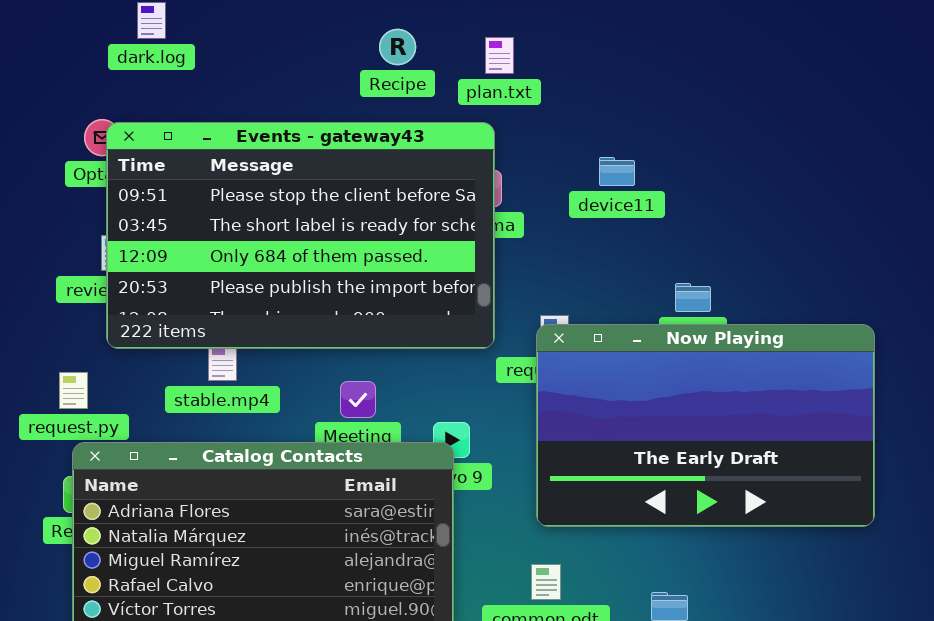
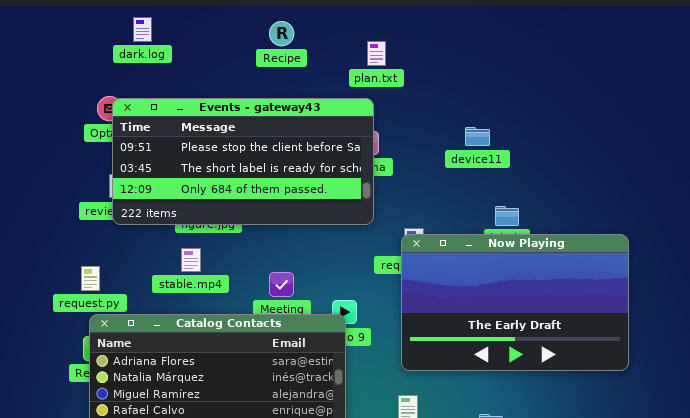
Recipe: [379,29,416,65] -> [269,21,294,46], moved
Events - gateway43: [106,122,495,349] -> [112,98,374,225], resized
device11: [599,157,635,186] -> [465,127,490,146], moved

